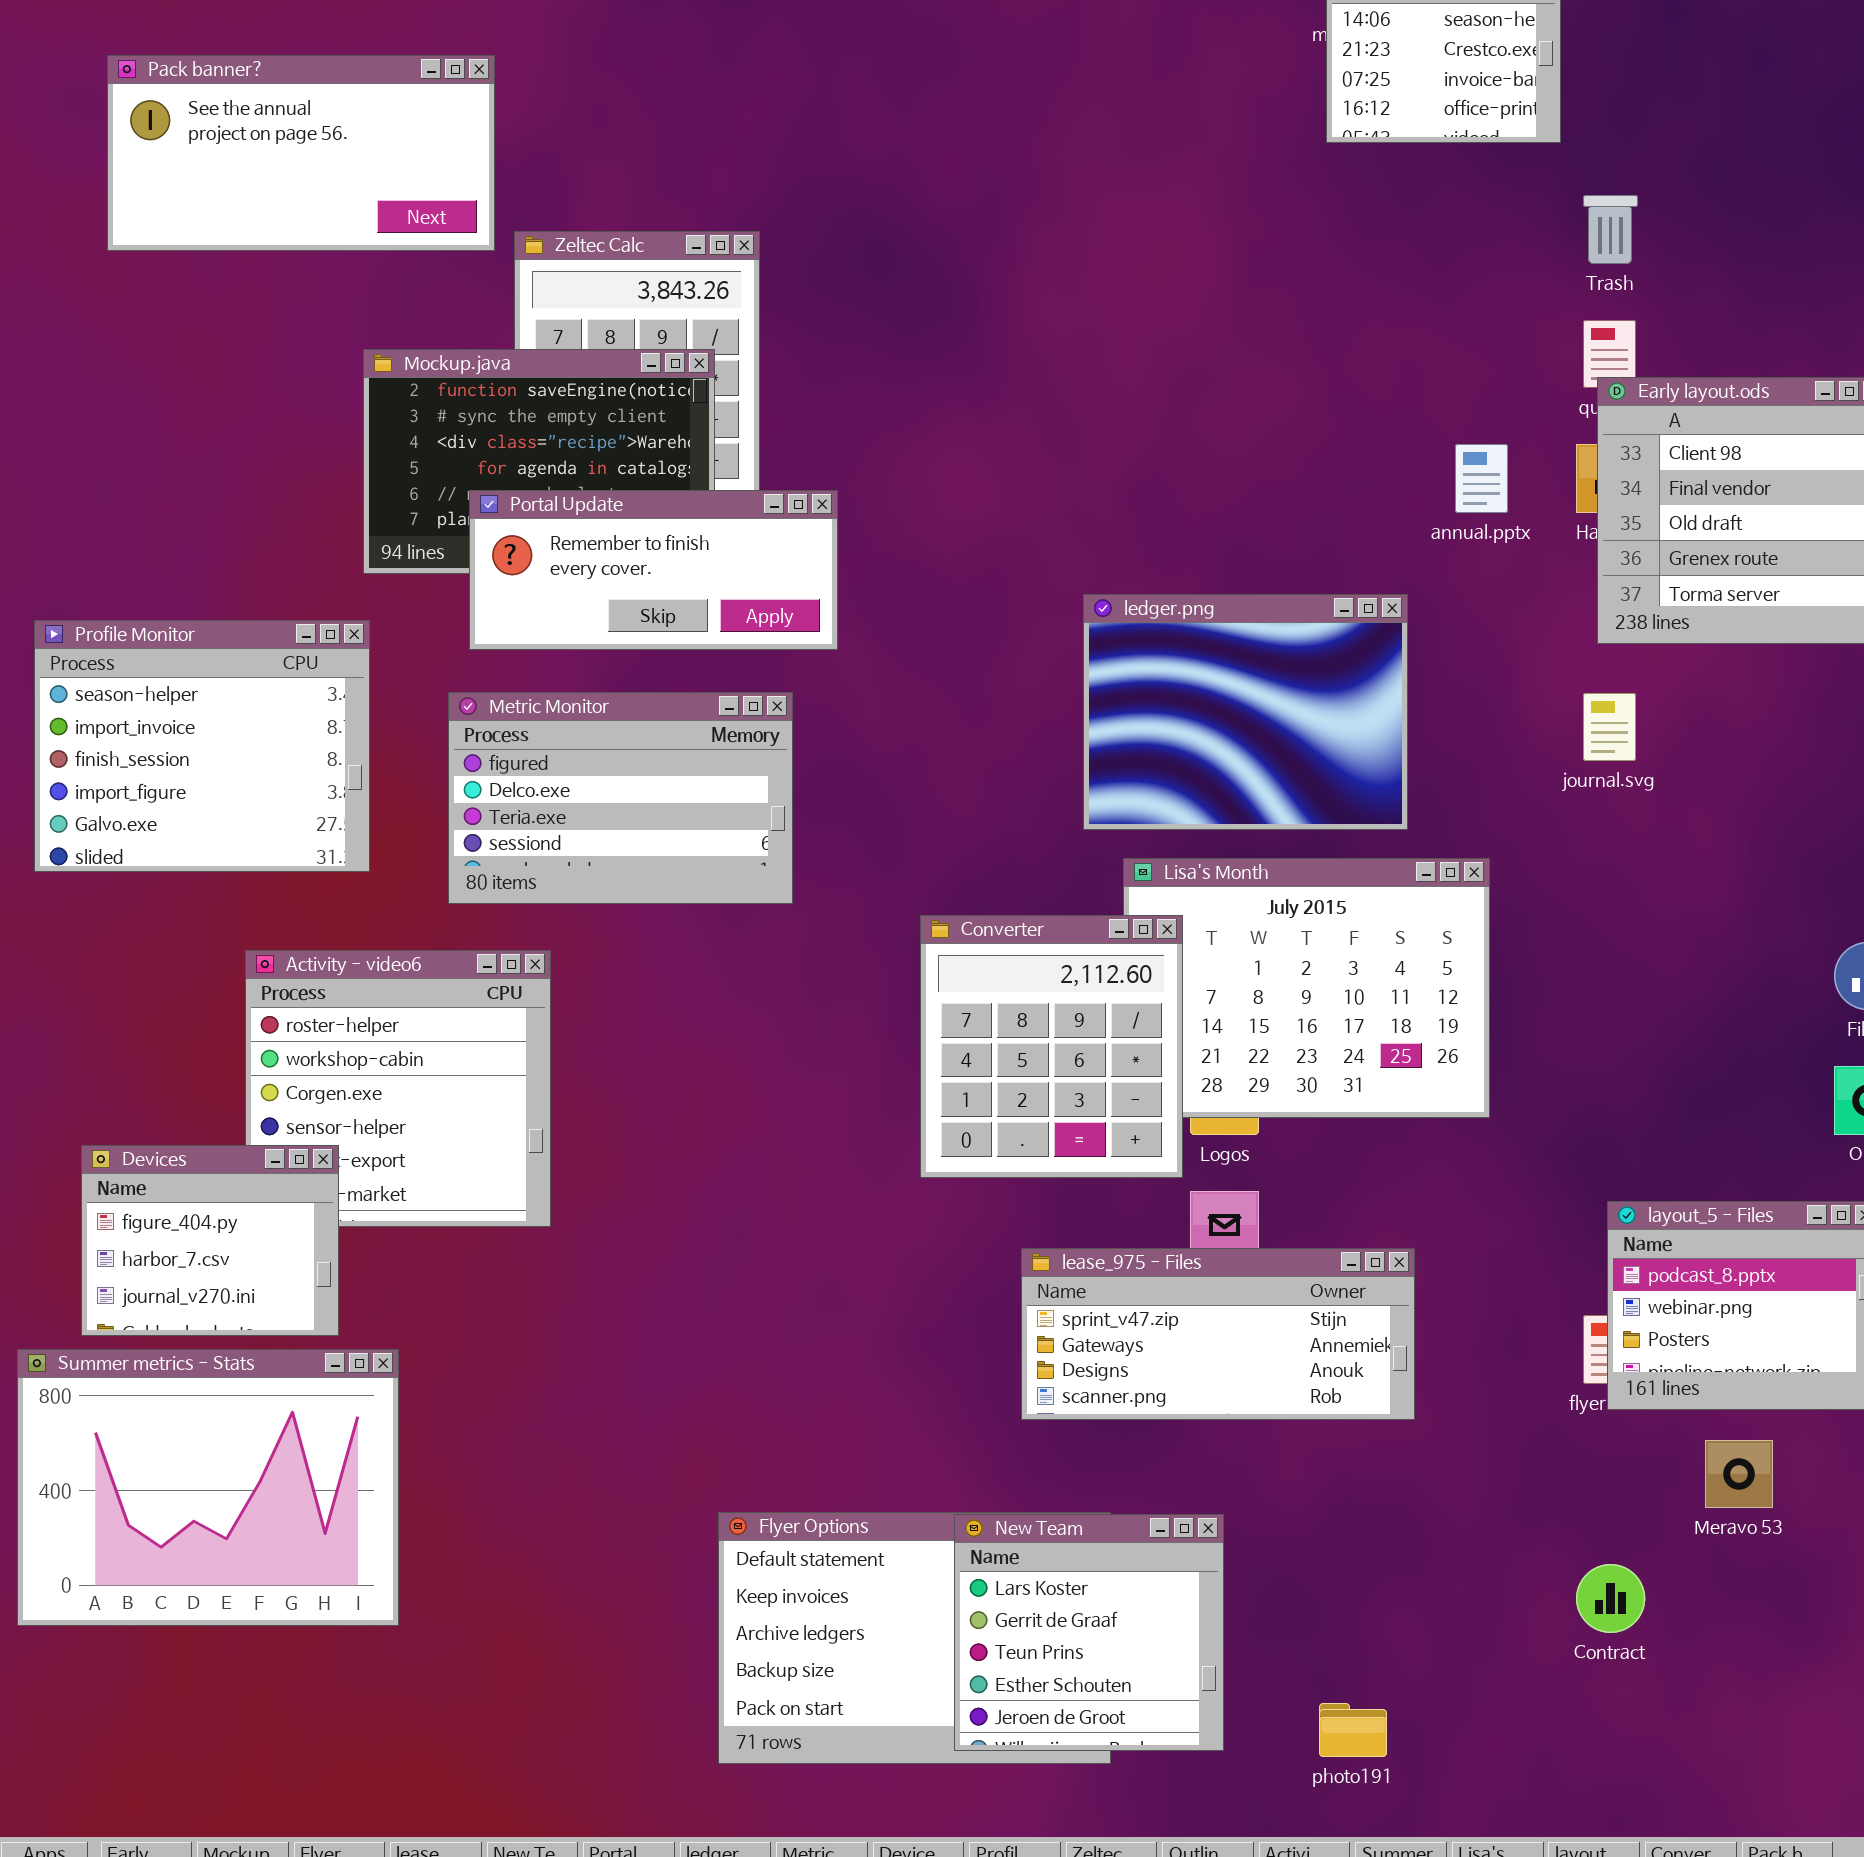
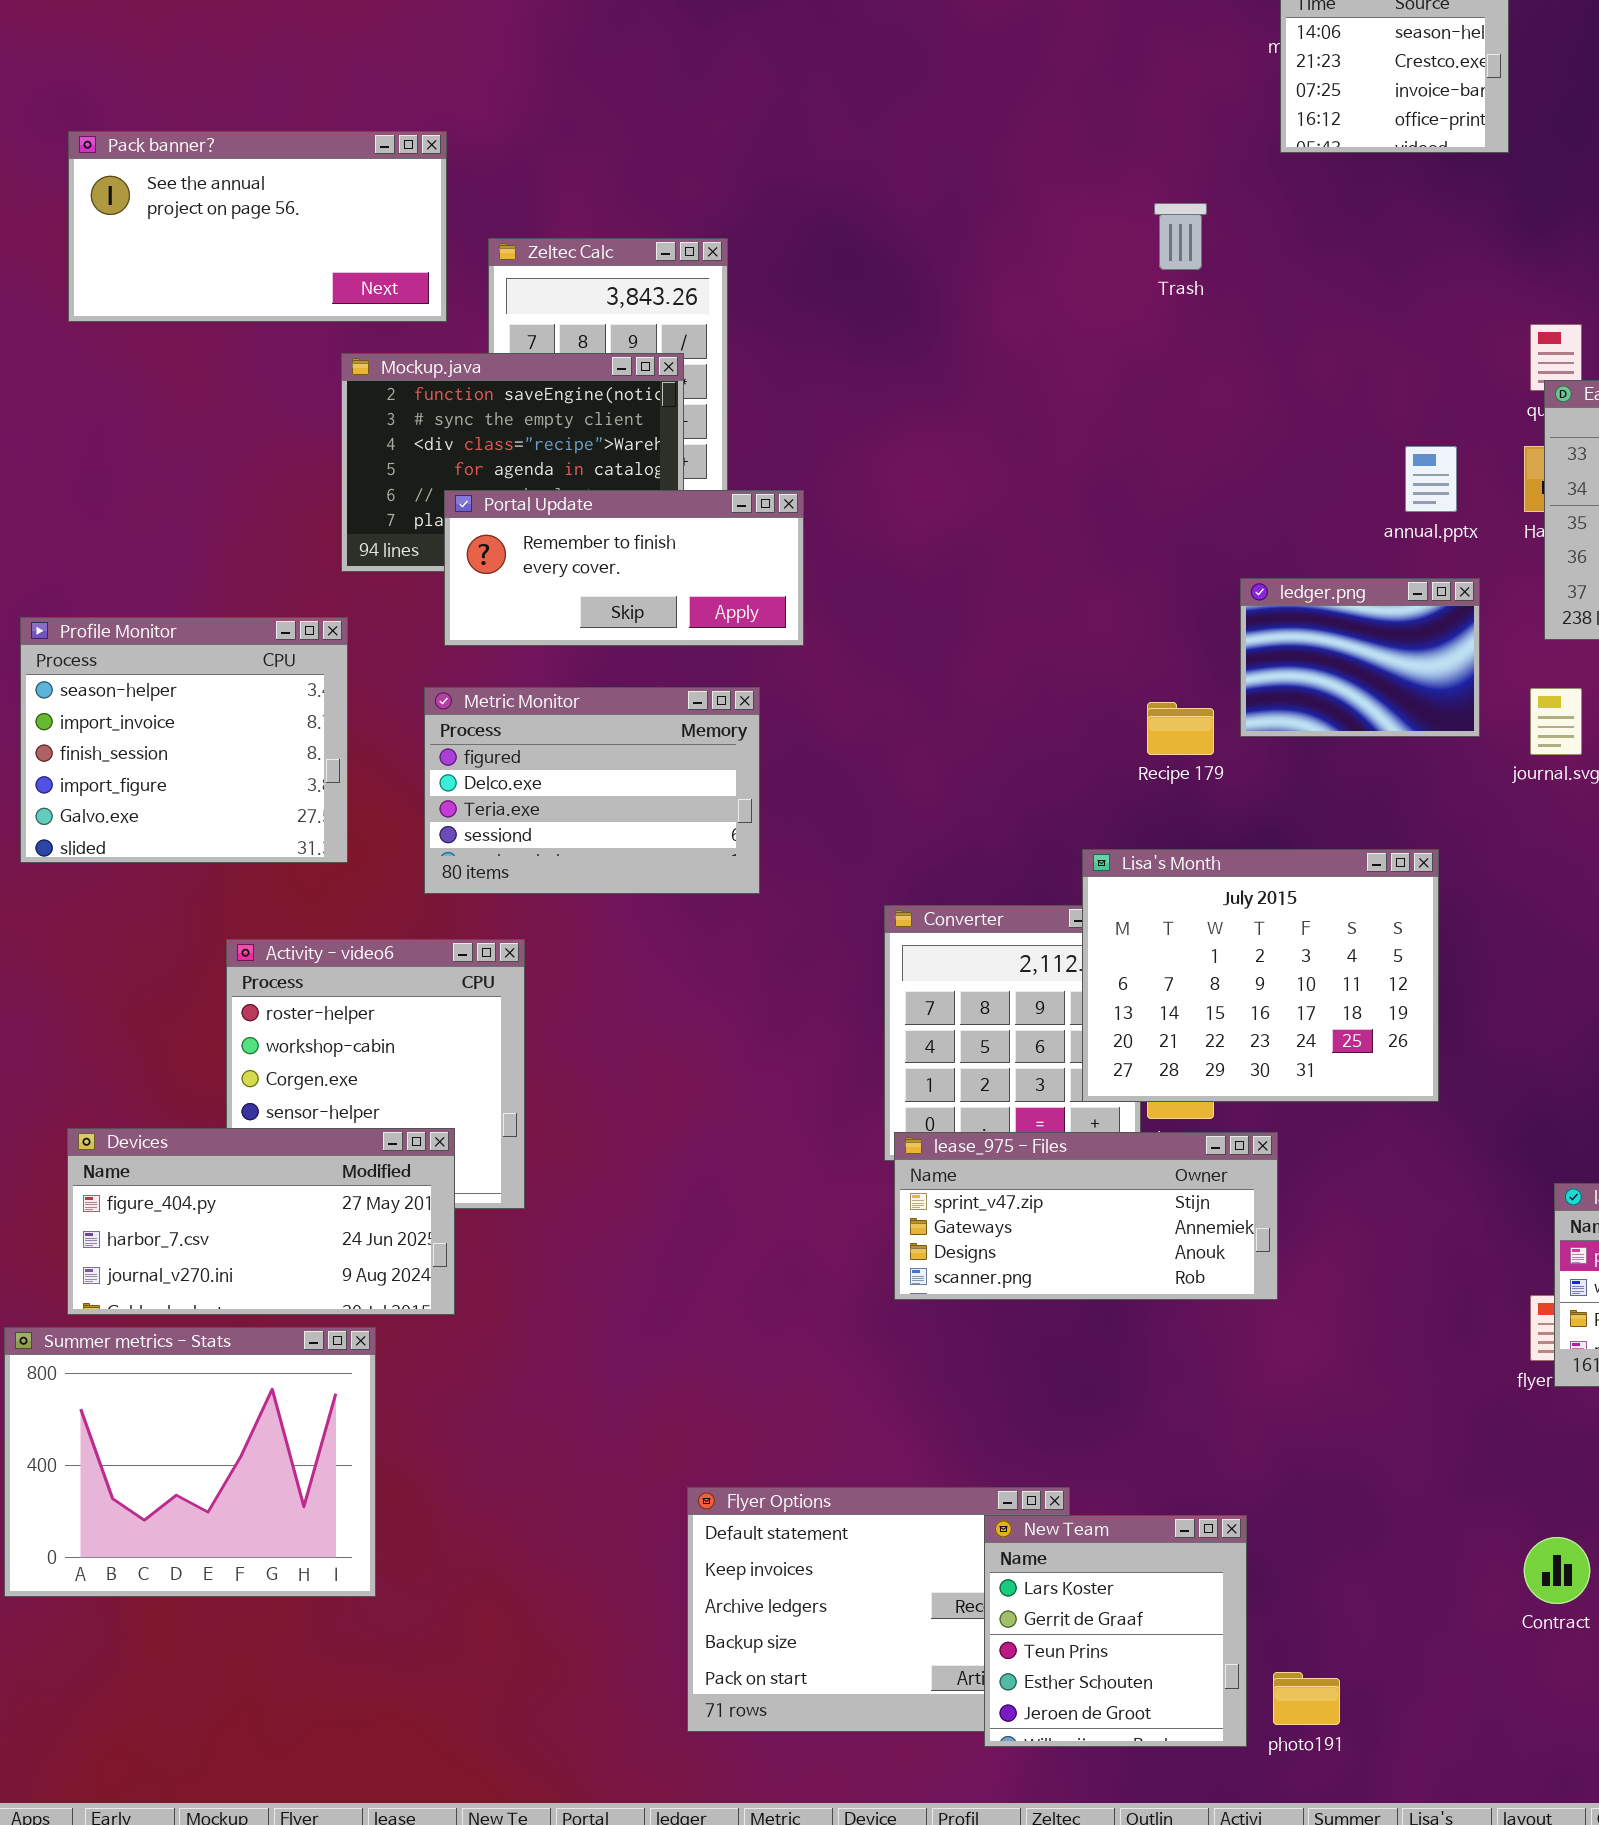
Pack banner?: [107,55,495,251] -> [68,131,447,322], moved
Trash: [1583,195,1638,264] -> [1154,203,1207,270], moved
ledger.png: [1083,594,1408,830] -> [1240,578,1480,737], moved, resized
Lisa's Month: [1123,858,1490,1118] -> [1082,849,1439,1102], raised
Devices: [81,1145,339,1336] -> [67,1128,455,1315], resized
lease_975 - Files: [1021,1248,1415,1420] -> [894,1132,1278,1300], moved
New Team: [954,1514,1224,1751] -> [984,1515,1247,1747], moved

